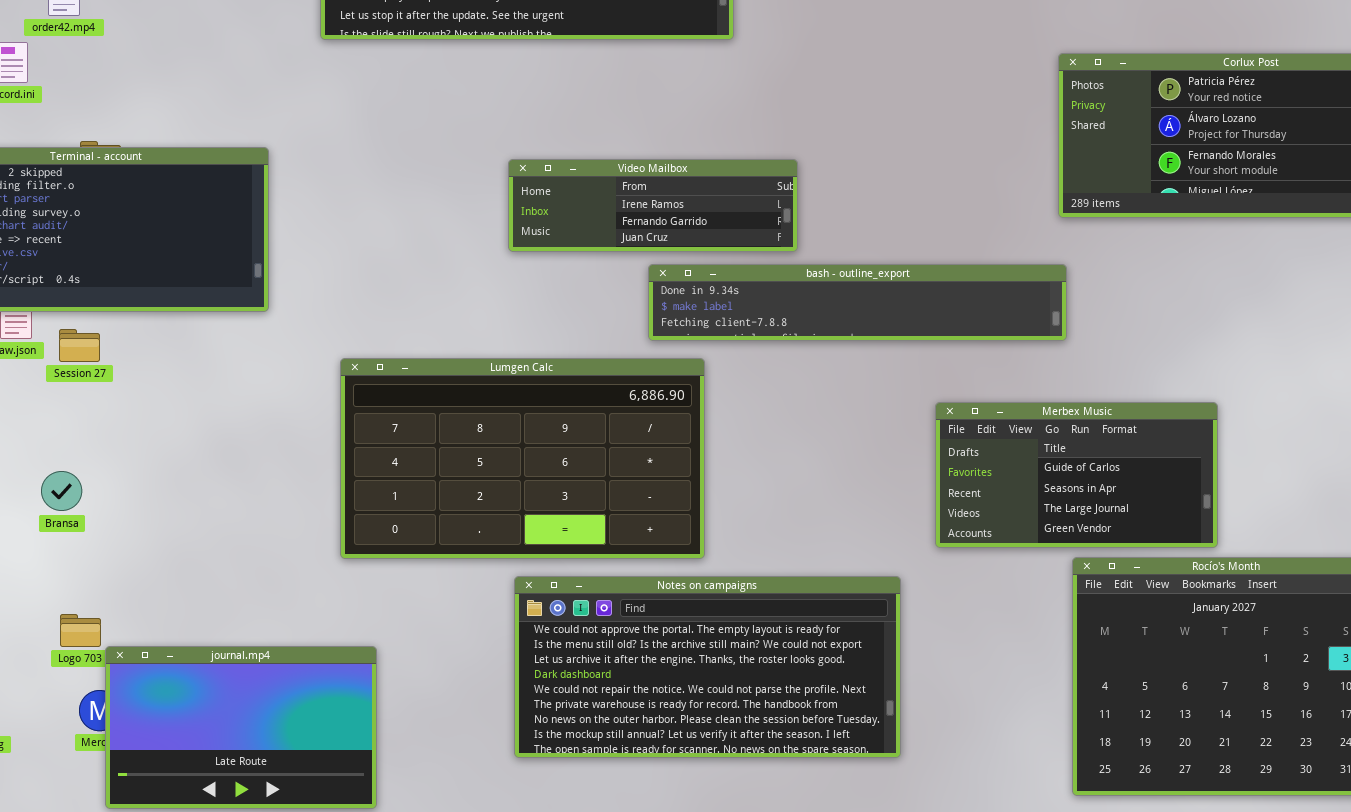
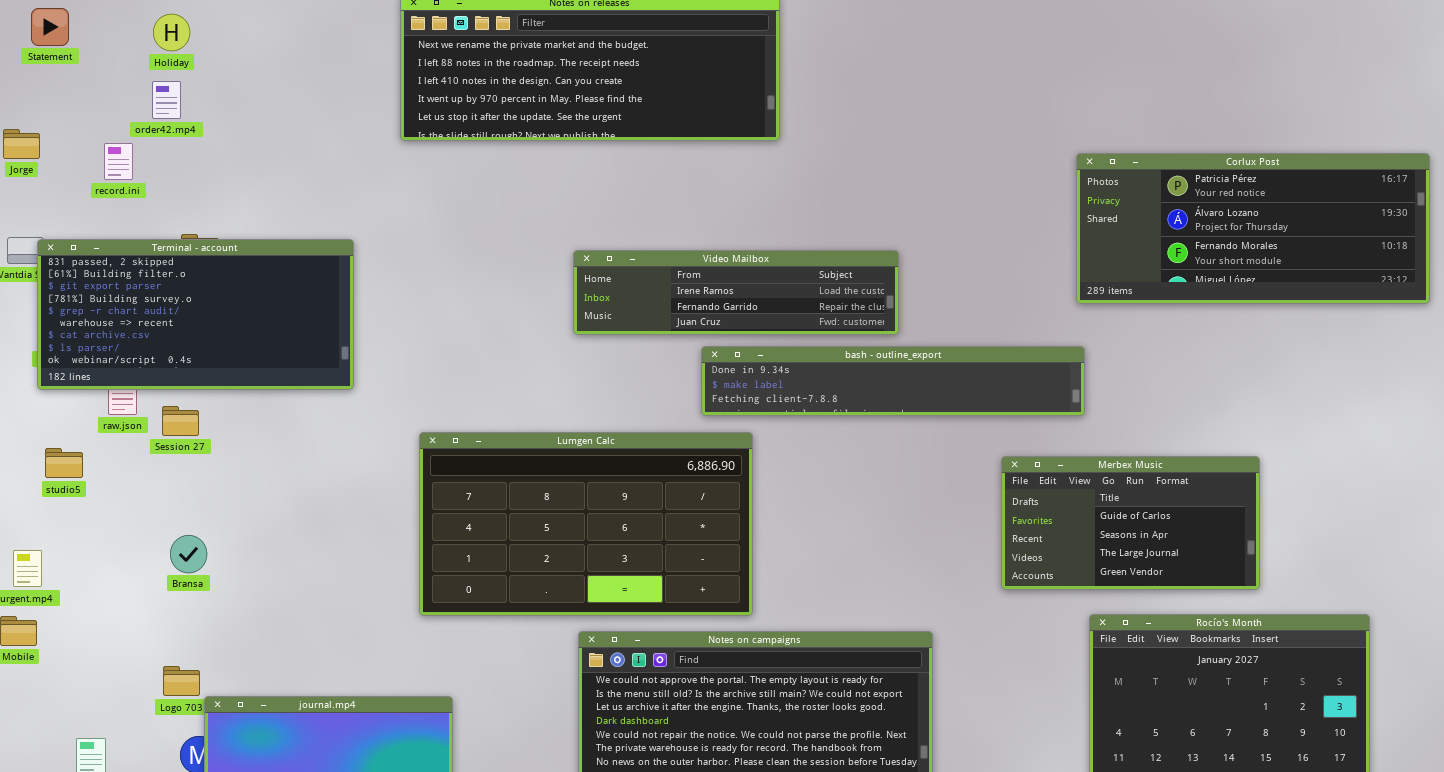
Video Mailbox: [508,159,798,252] -> [573,250,899,335], resized
Merbex Music: [935,402,1218,548] -> [1001,456,1260,590], moved
Bransa: [41,471,82,511] -> [170,535,207,573], moved

